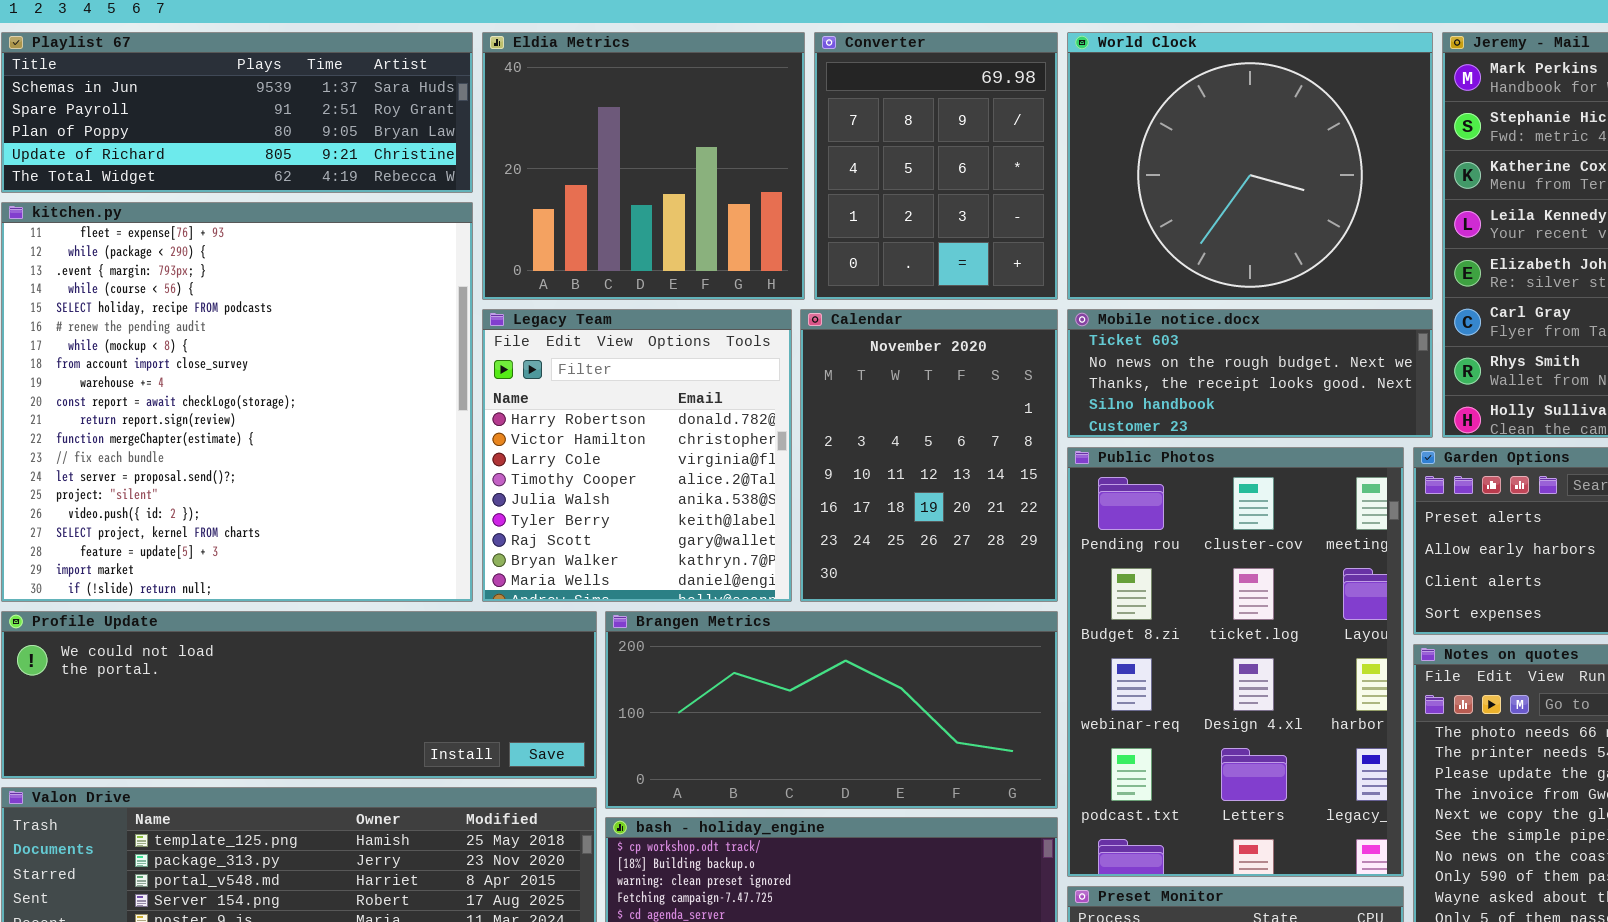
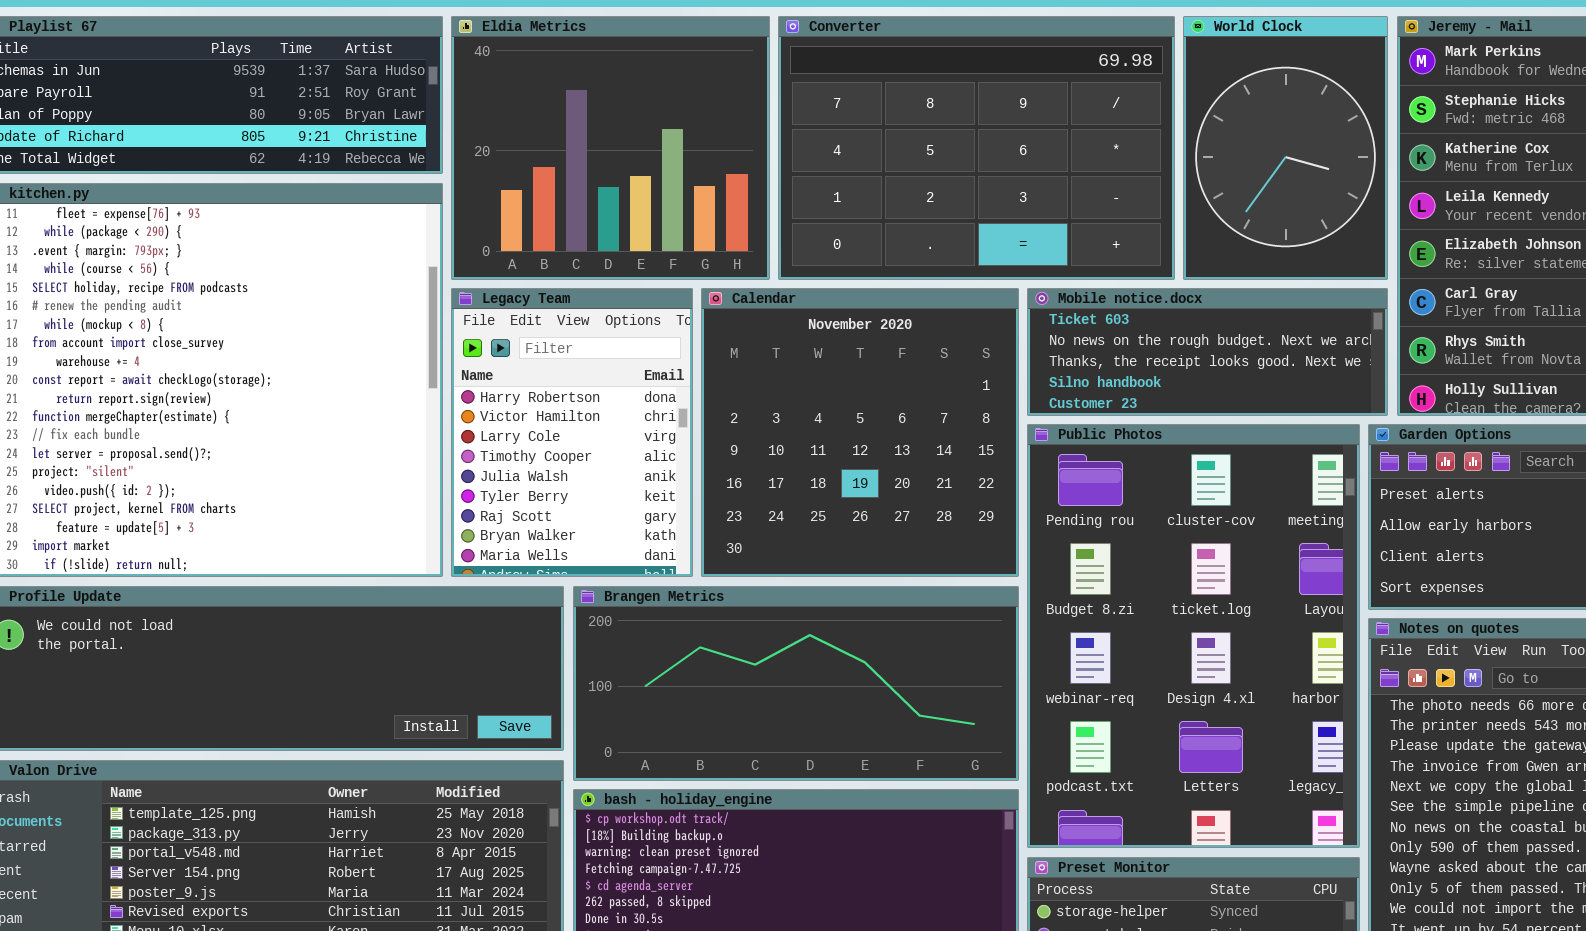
Converter: [814,32,1058,300] -> [778,16,1175,280], resized
World Clock: [1067,32,1433,300] -> [1183,16,1388,280], resized
Legacy Team: [482,309,792,602] -> [451,288,693,577], resized
Calendar: [800,309,1058,602] -> [701,288,1019,577], resized

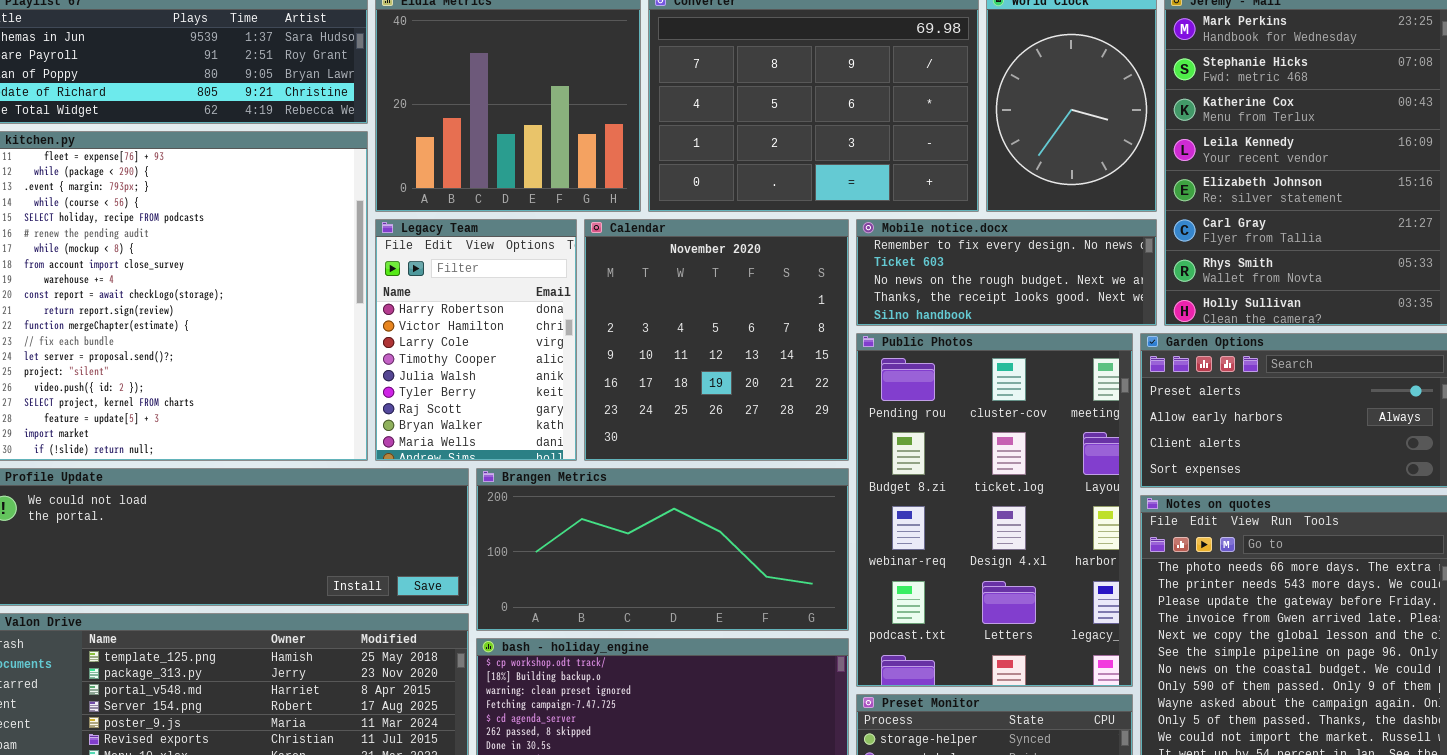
Mobile notice.docx: [1027,288,1388,416] -> [856,219,1157,326], scrolled up 1 row

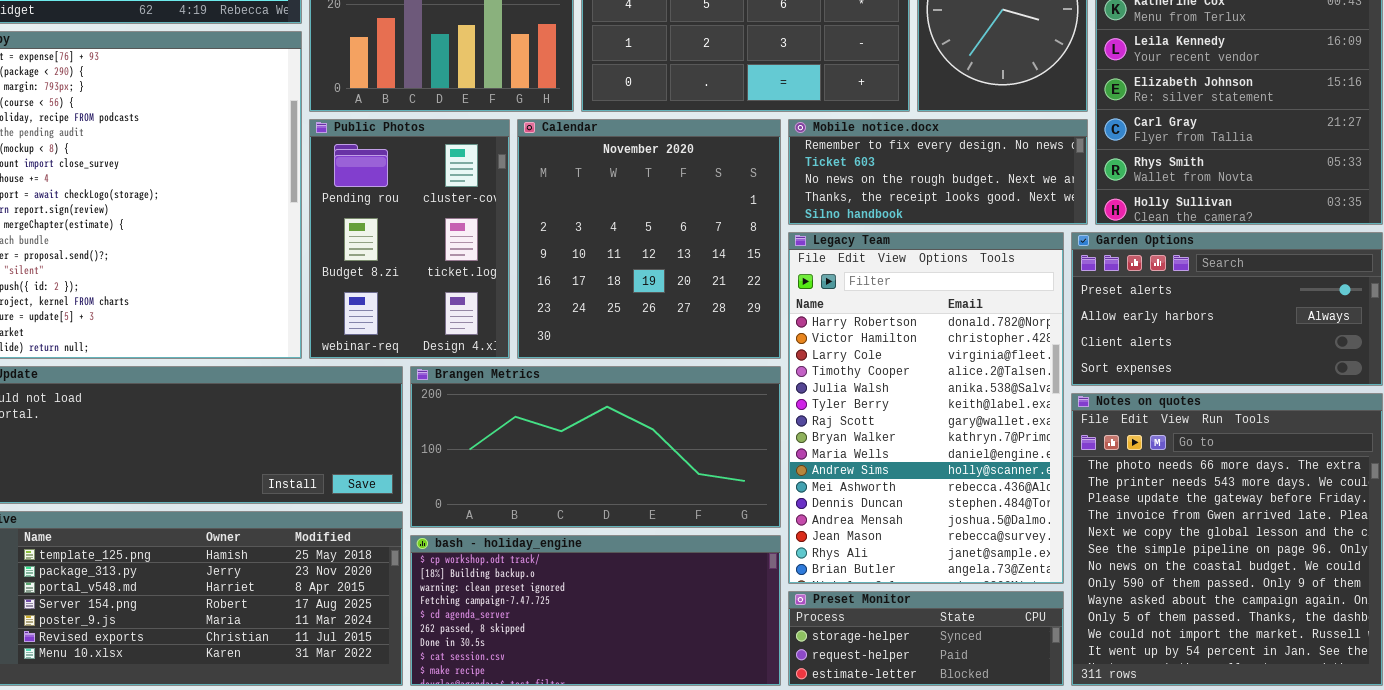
Legacy Team: [375,219,577,461] -> [788,232,1064,584], moved, resized
Public Photos: [856,333,1133,687] -> [309,119,510,359], moved, resized

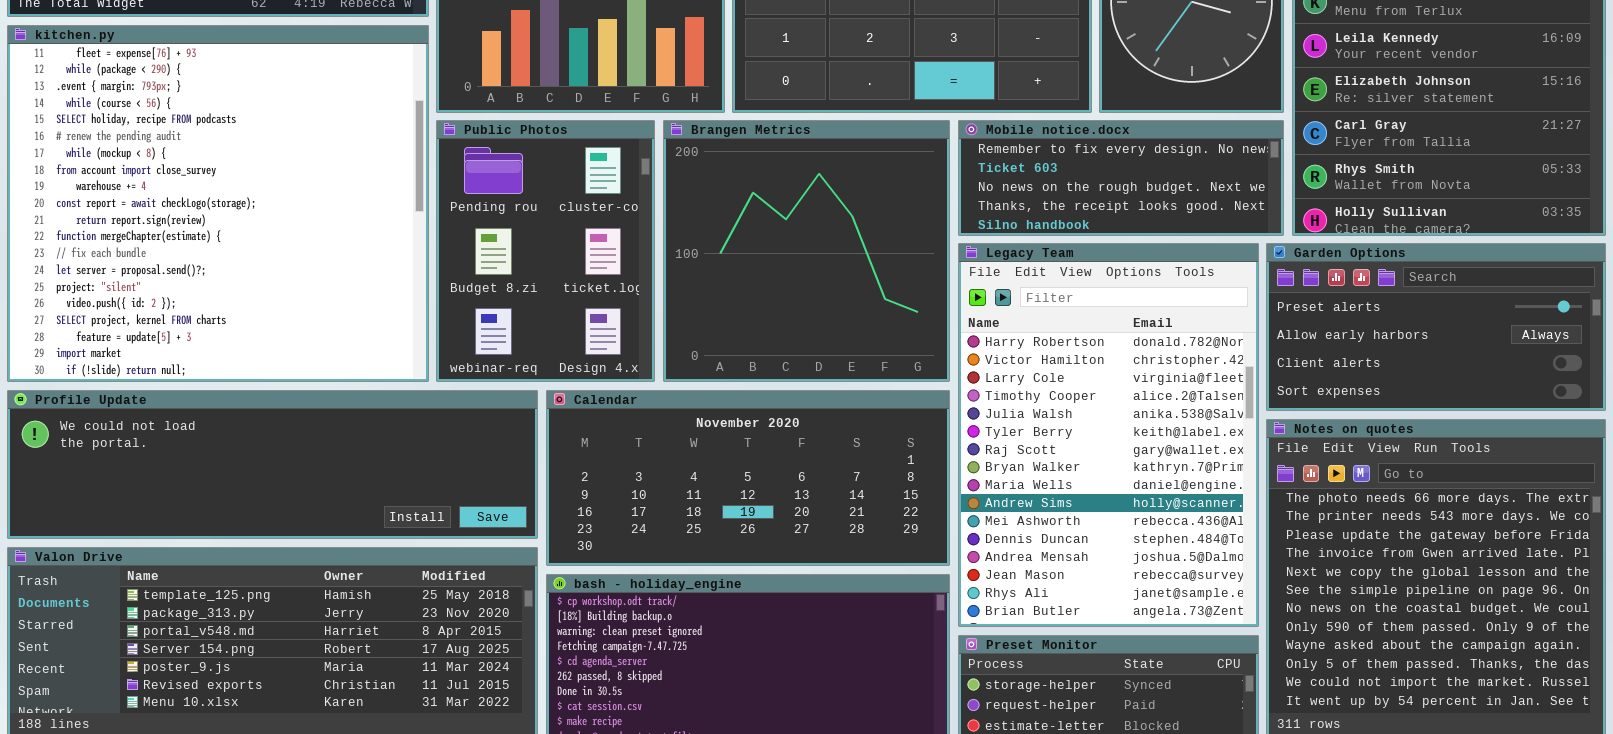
Calendar: [517,119,781,359] -> [546,390,950,566], moved, resized
Brangen Metrics: [410,366,781,528] -> [663,120,950,382], moved, resized

